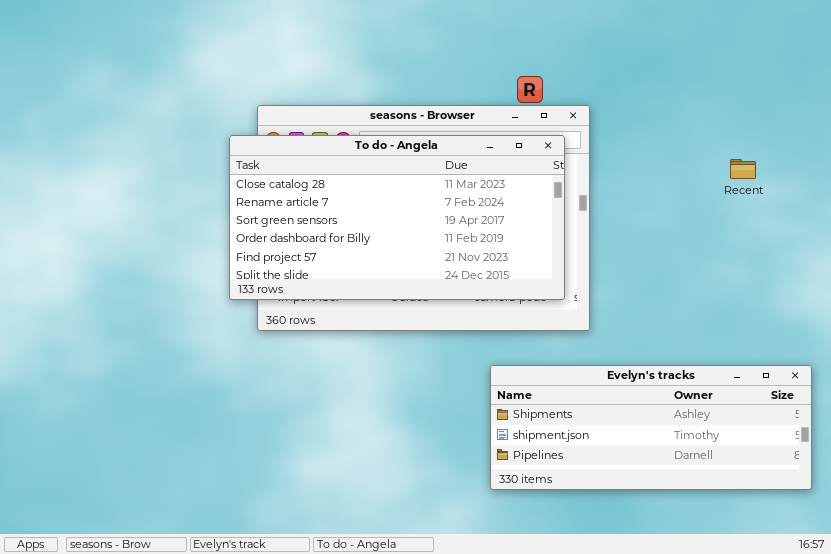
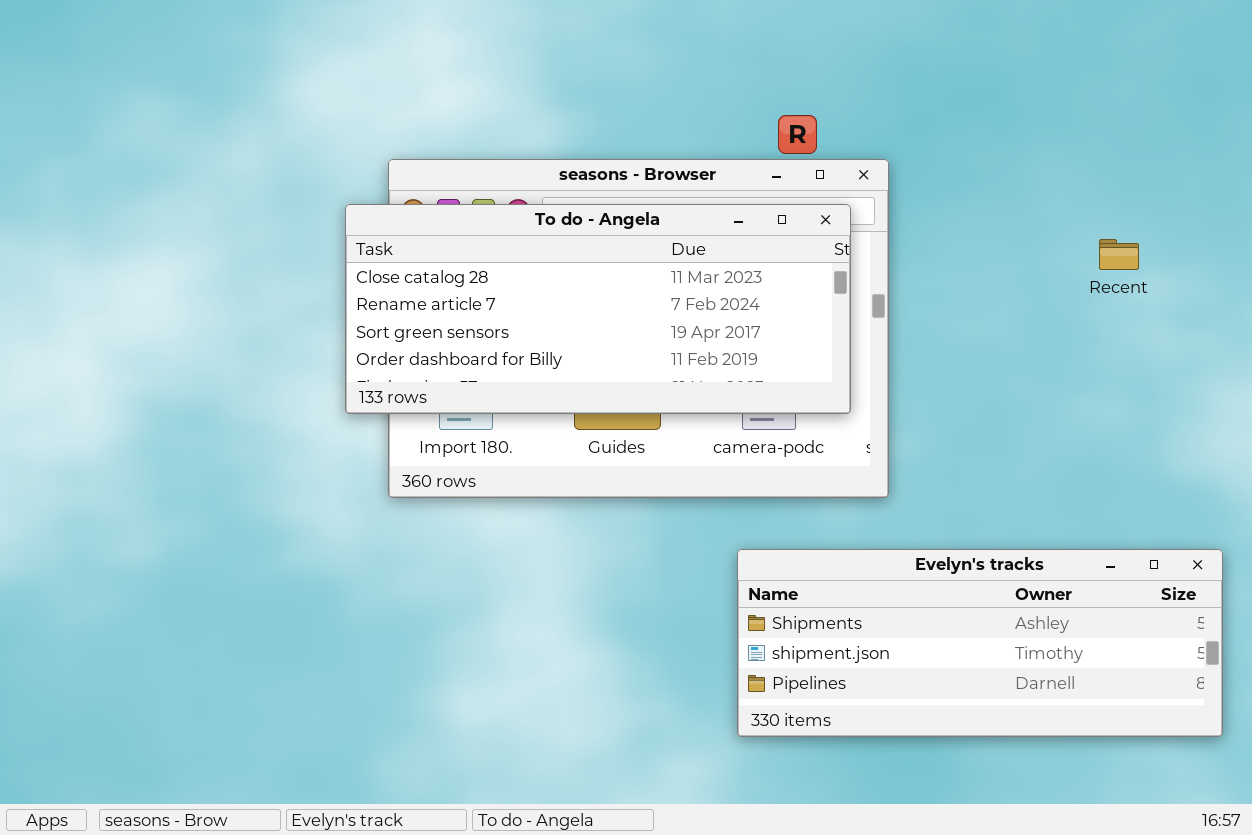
To do - Angela: [229,135,565,300] -> [345,204,851,414], resized

